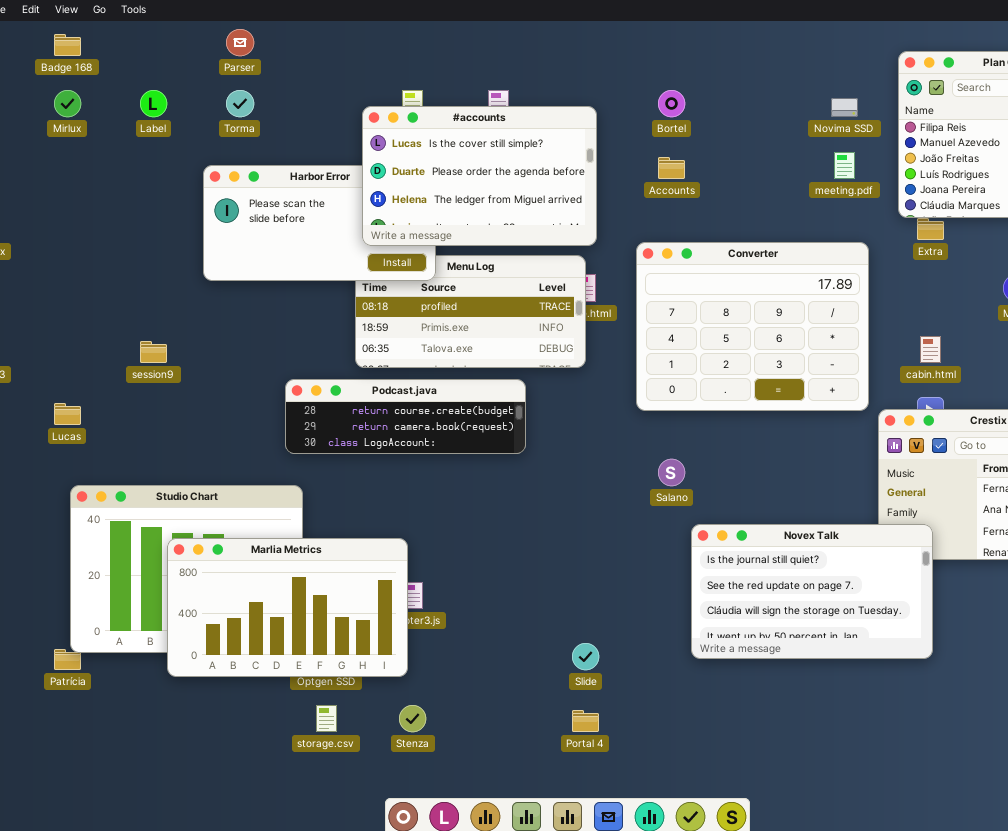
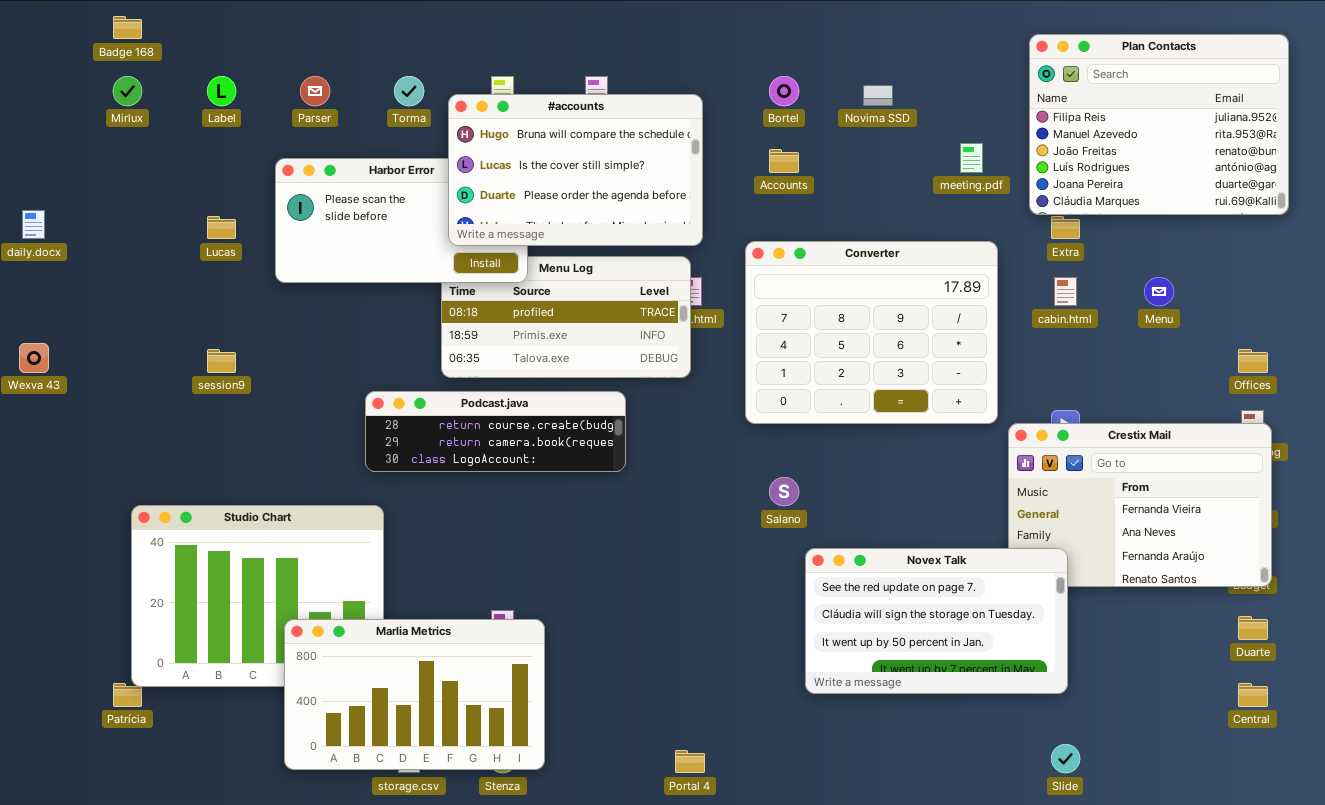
Parser: [226,29,254,56] -> [300,76,330,106], moved
Torma: [226,90,254,117] -> [394,76,424,106], moved
Novima SSD: [831,98,858,117] -> [863,85,893,106], moved
#accounts: [362,106,597,246] -> [448,94,703,246], scrolled up 1 row
cabin.html: [920,336,941,363] -> [1054,277,1077,306], moved
Lucas: [54,403,81,425] -> [207,216,236,239], moved
Novex Talk: [691,524,933,659] -> [805,548,1068,694], scrolled down 1 row
Marlia Metrics: [167,538,408,677] -> [284,619,545,770], moved
Slide: [572,643,599,670] -> [1051,744,1080,773], moved

